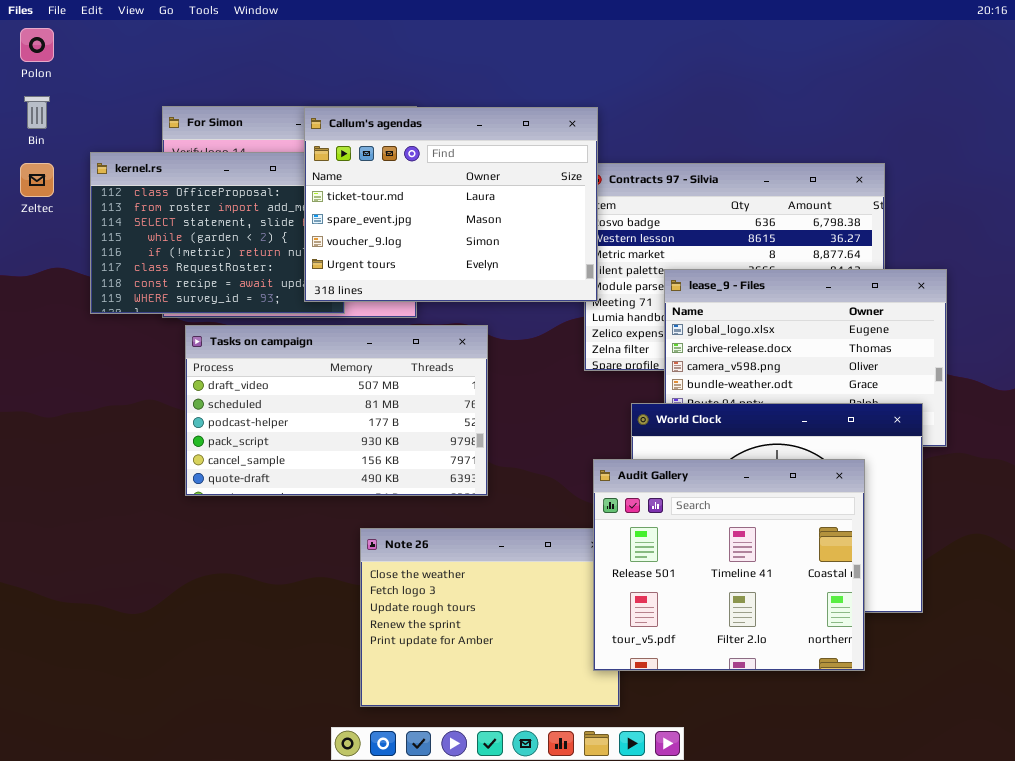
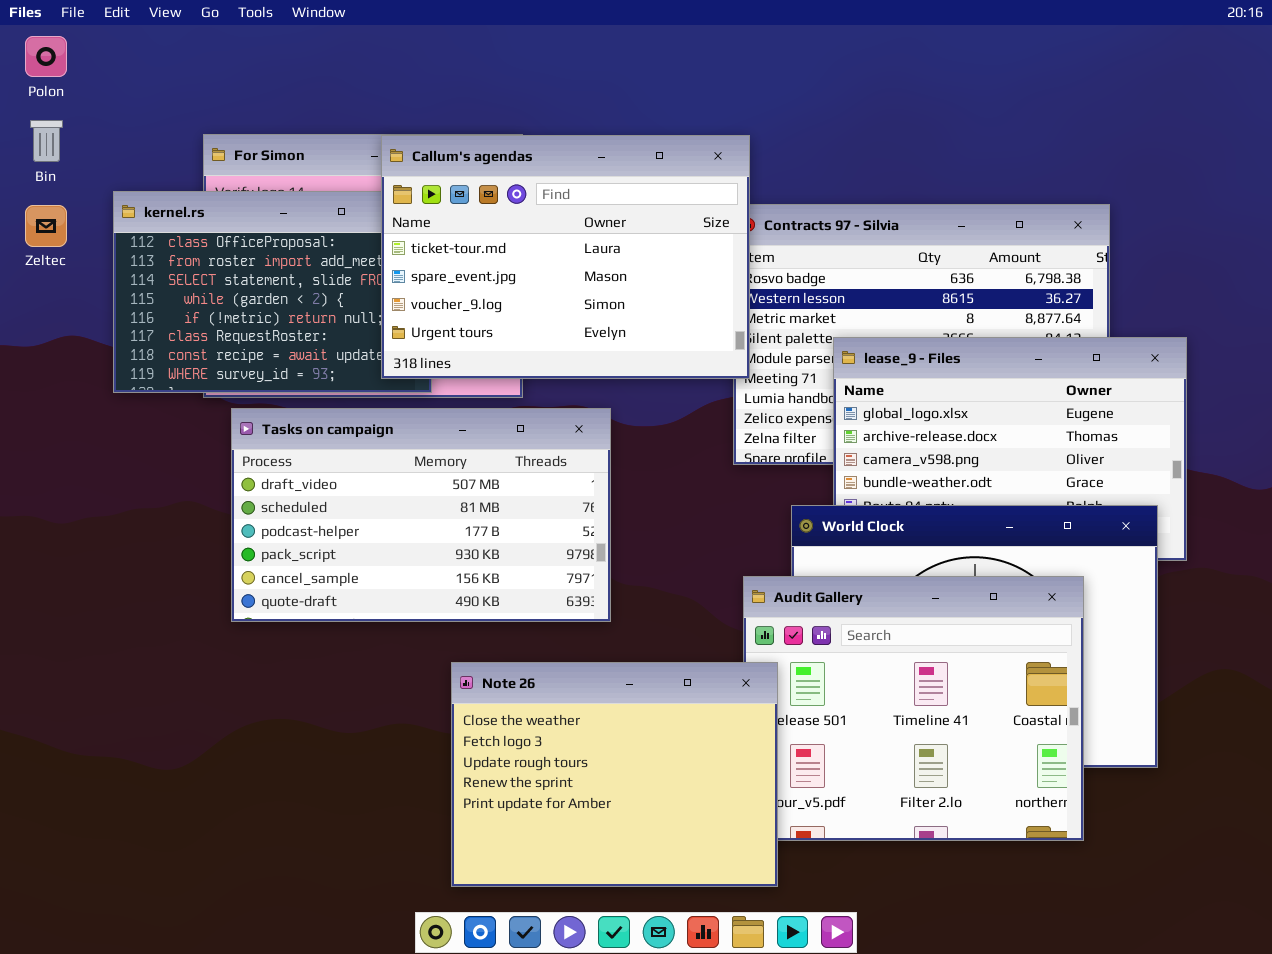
Note 26: [360,528,620,707] -> [451,662,778,887], raised

